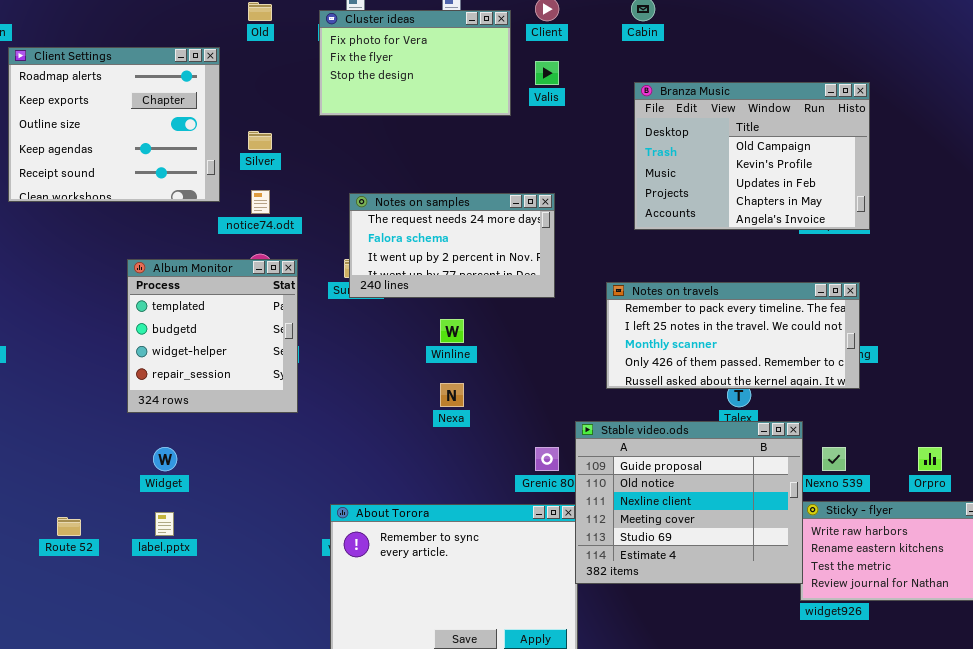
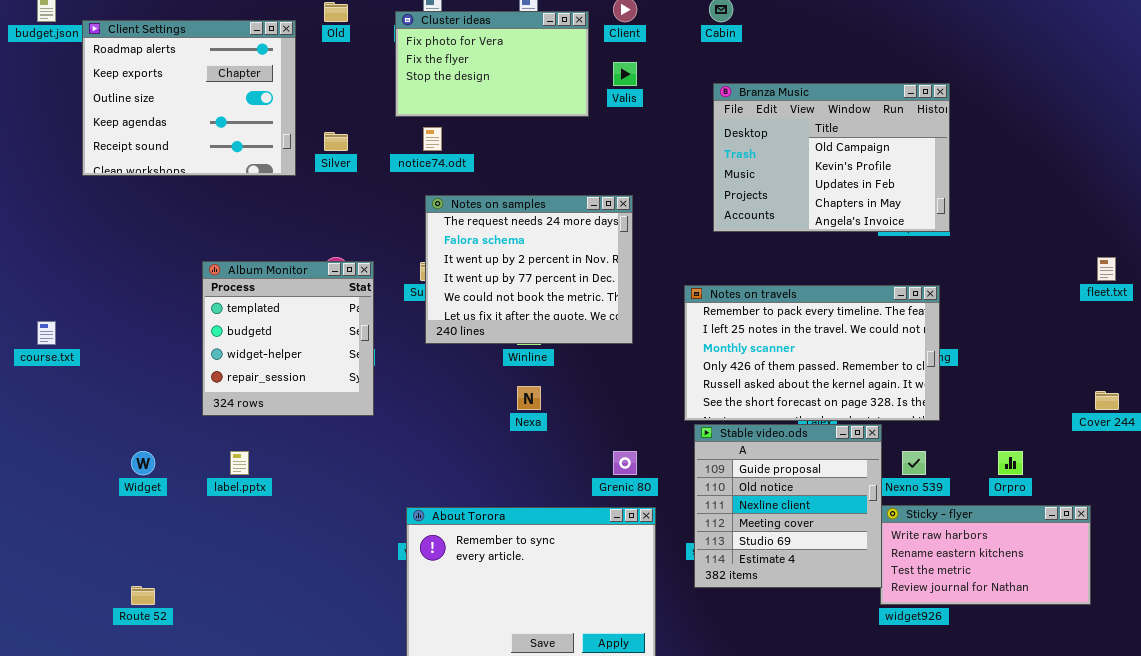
Client Settings: [8,47,220,202] -> [82,20,296,176], moved
notice74.odt: [251,190,270,214] -> [423,127,442,151], moved
Notes on samples: [349,193,555,298] -> [425,195,633,344], resized
Notes on travels: [606,282,860,389] -> [684,285,940,421], resized
Stable video.ods: [575,421,803,584] -> [694,424,882,588], resized
Widget: [153,447,177,471] -> [131,451,155,475], moved
label.pptx: [155,512,174,536] -> [230,451,249,475], moved
Route 52: [57,517,81,536] -> [131,586,155,605], moved

